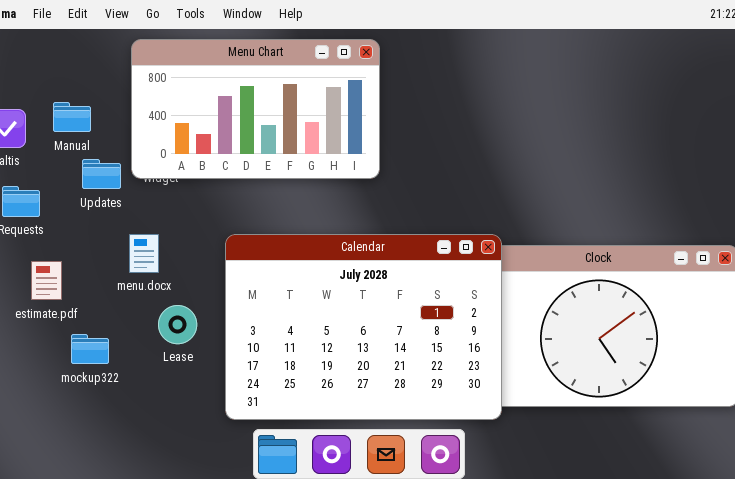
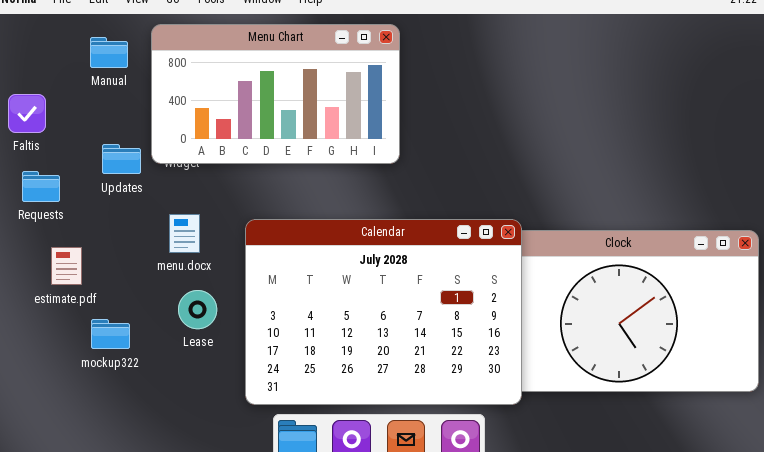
Manual: [53,102,91,132] -> [90,37,128,68], moved
menu.docx: [129,234,159,273] -> [169,214,200,253], moved

